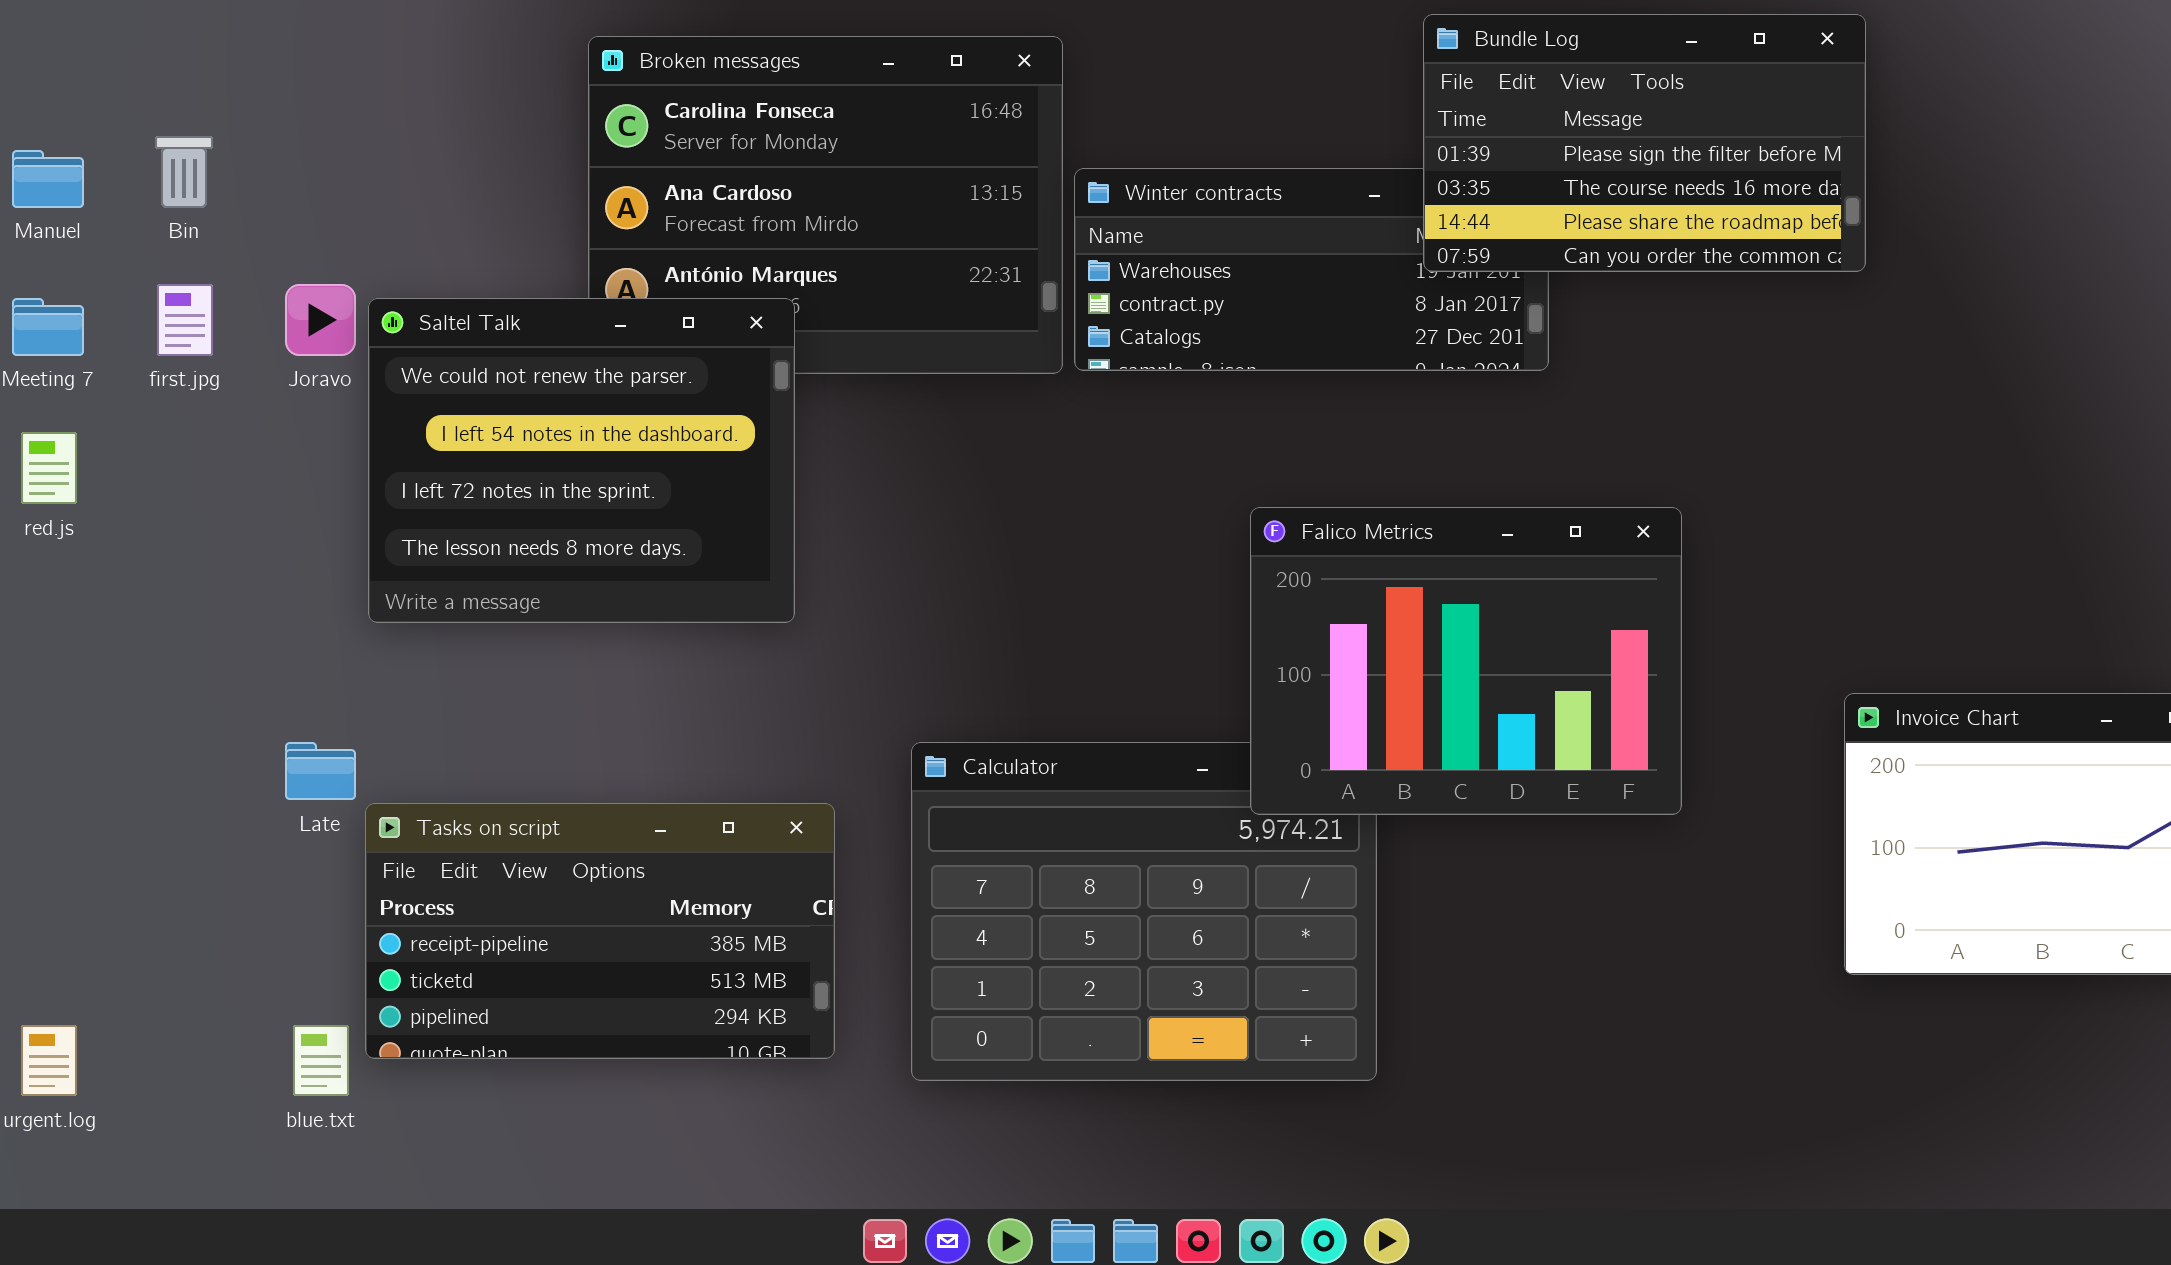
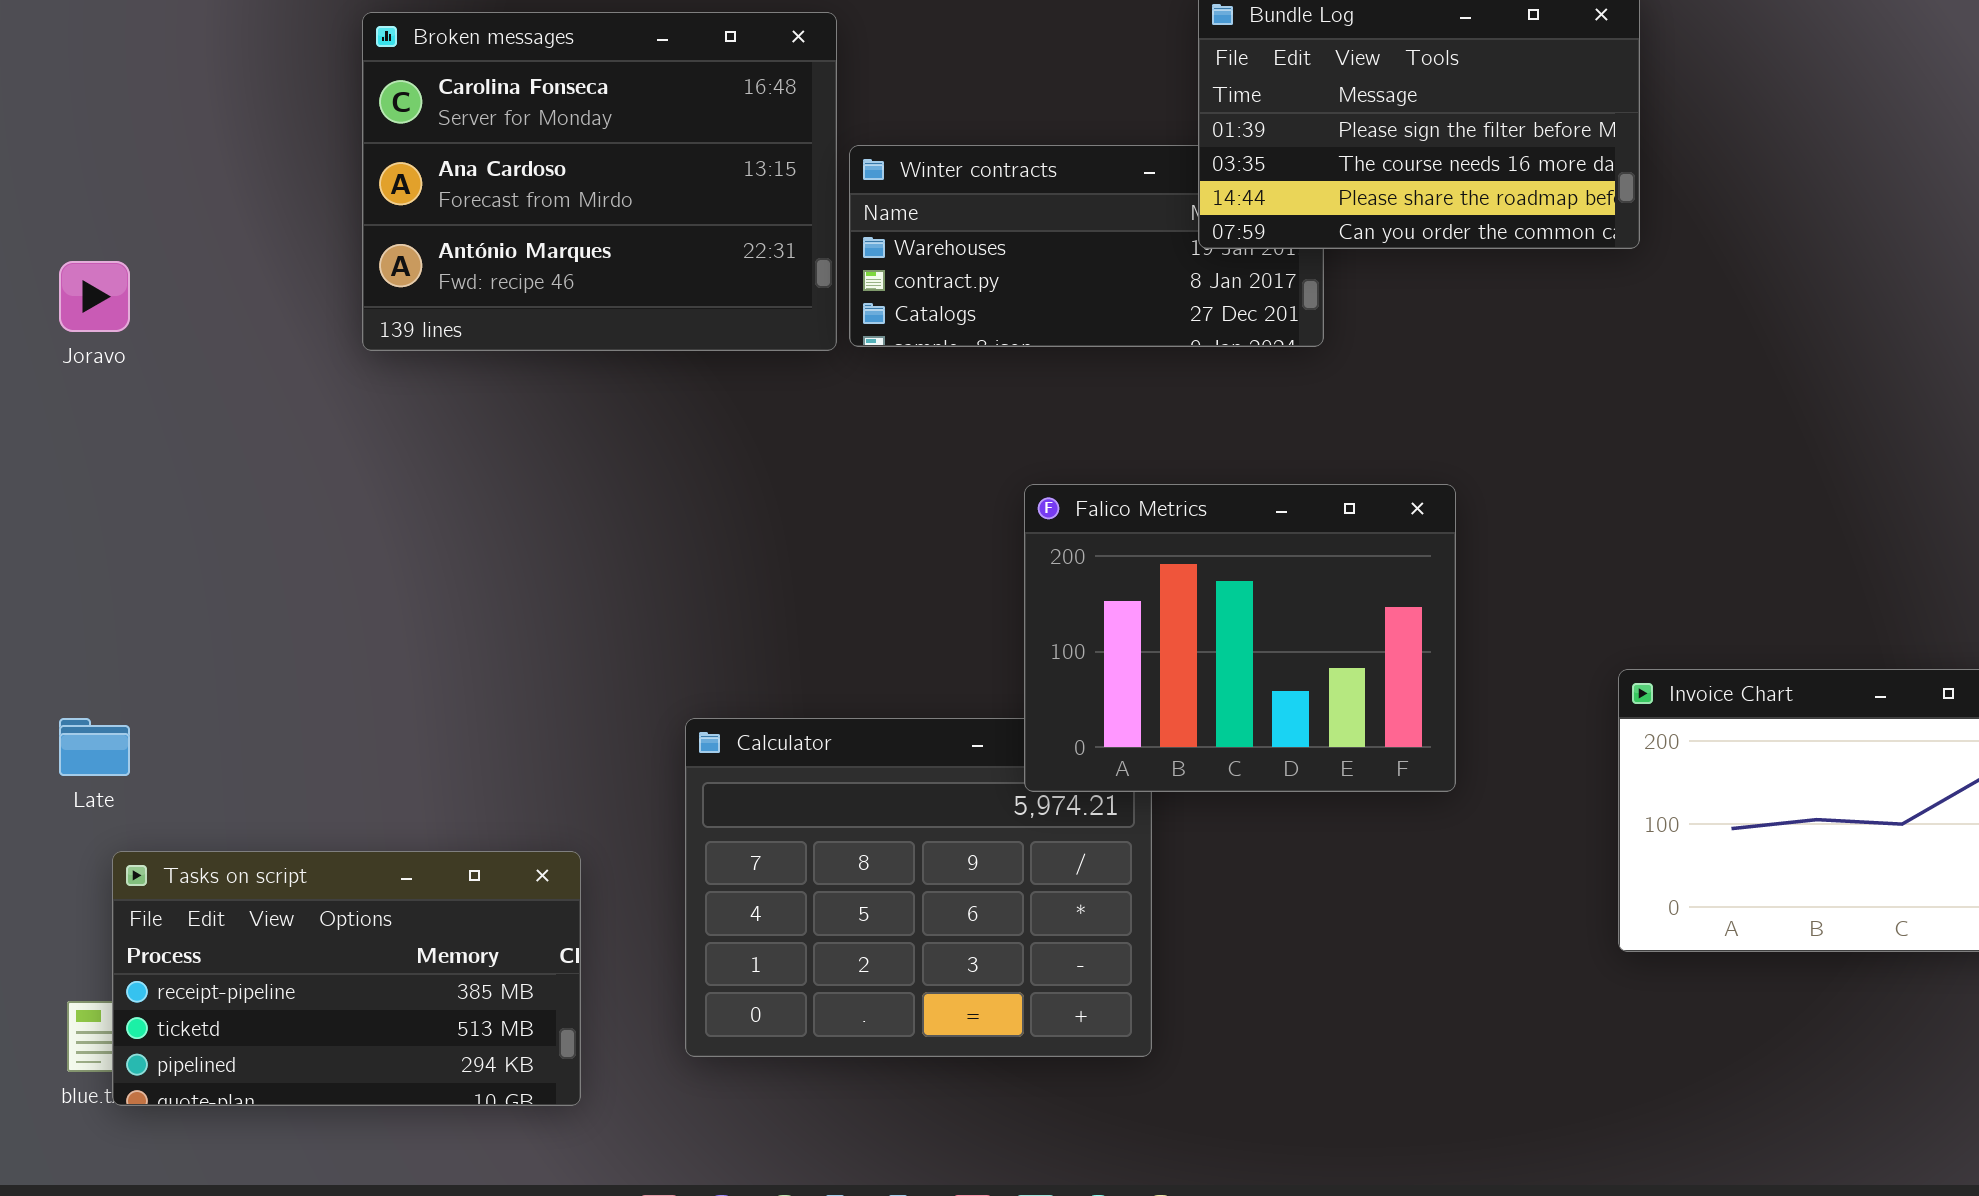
Saltel Talk: [368,298,795,623] -> none, closed
Tasks on script: [365,803,835,1059] -> [112,851,581,1106], moved

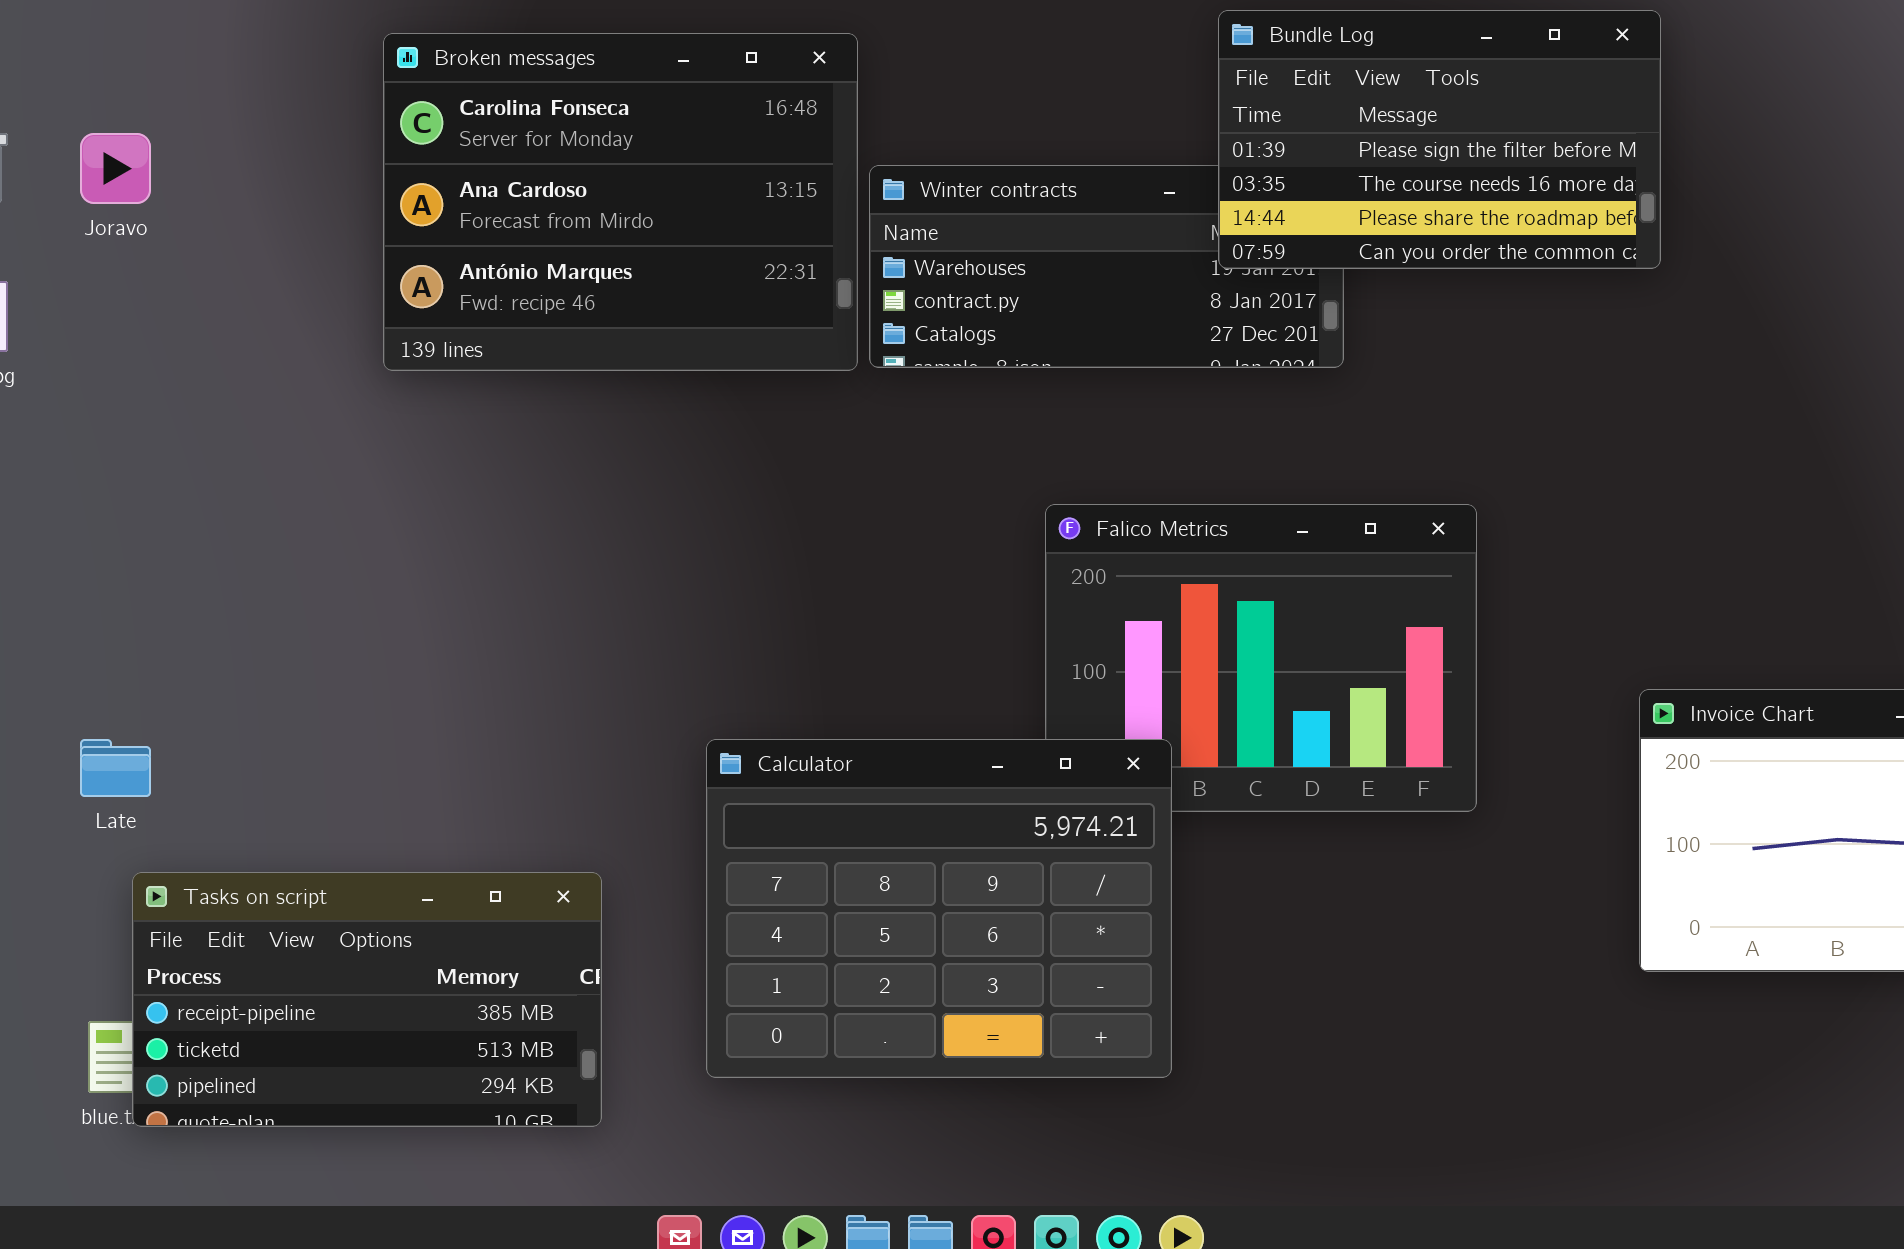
Joravo: [59,261,130,332] -> [80,133,151,204], moved
Calculator: [685,718,1152,1057] -> [706,739,1172,1078], raised

